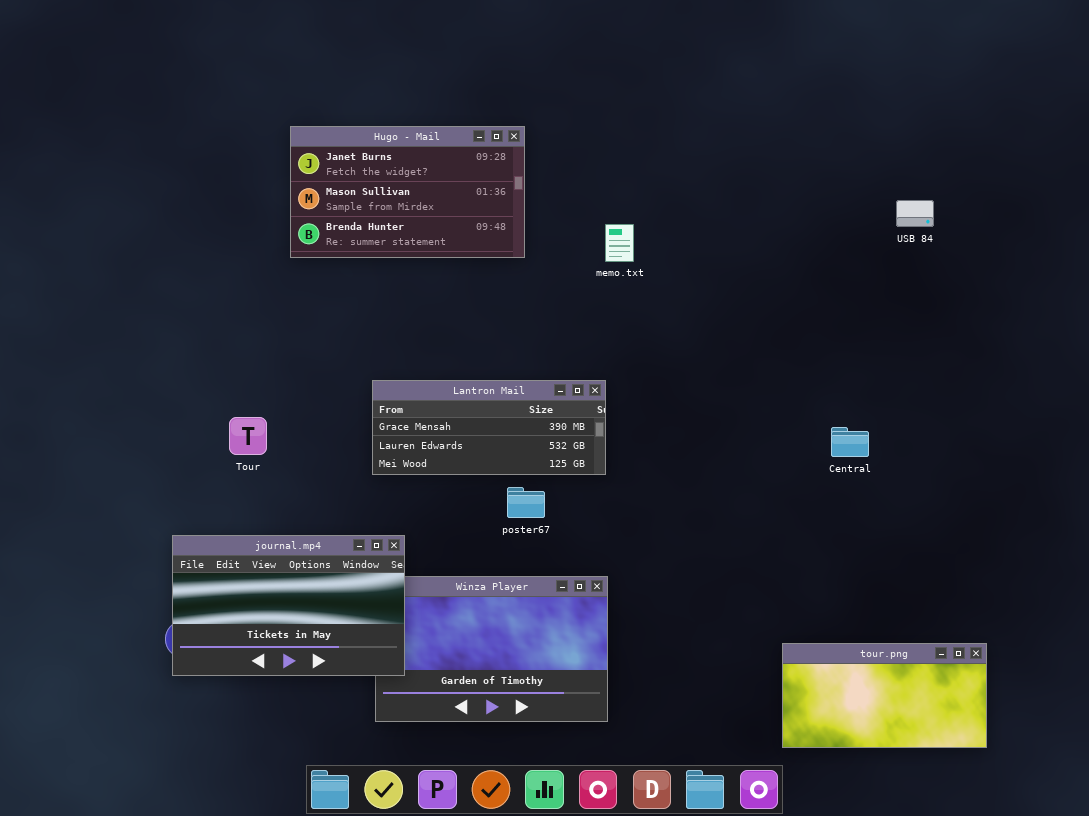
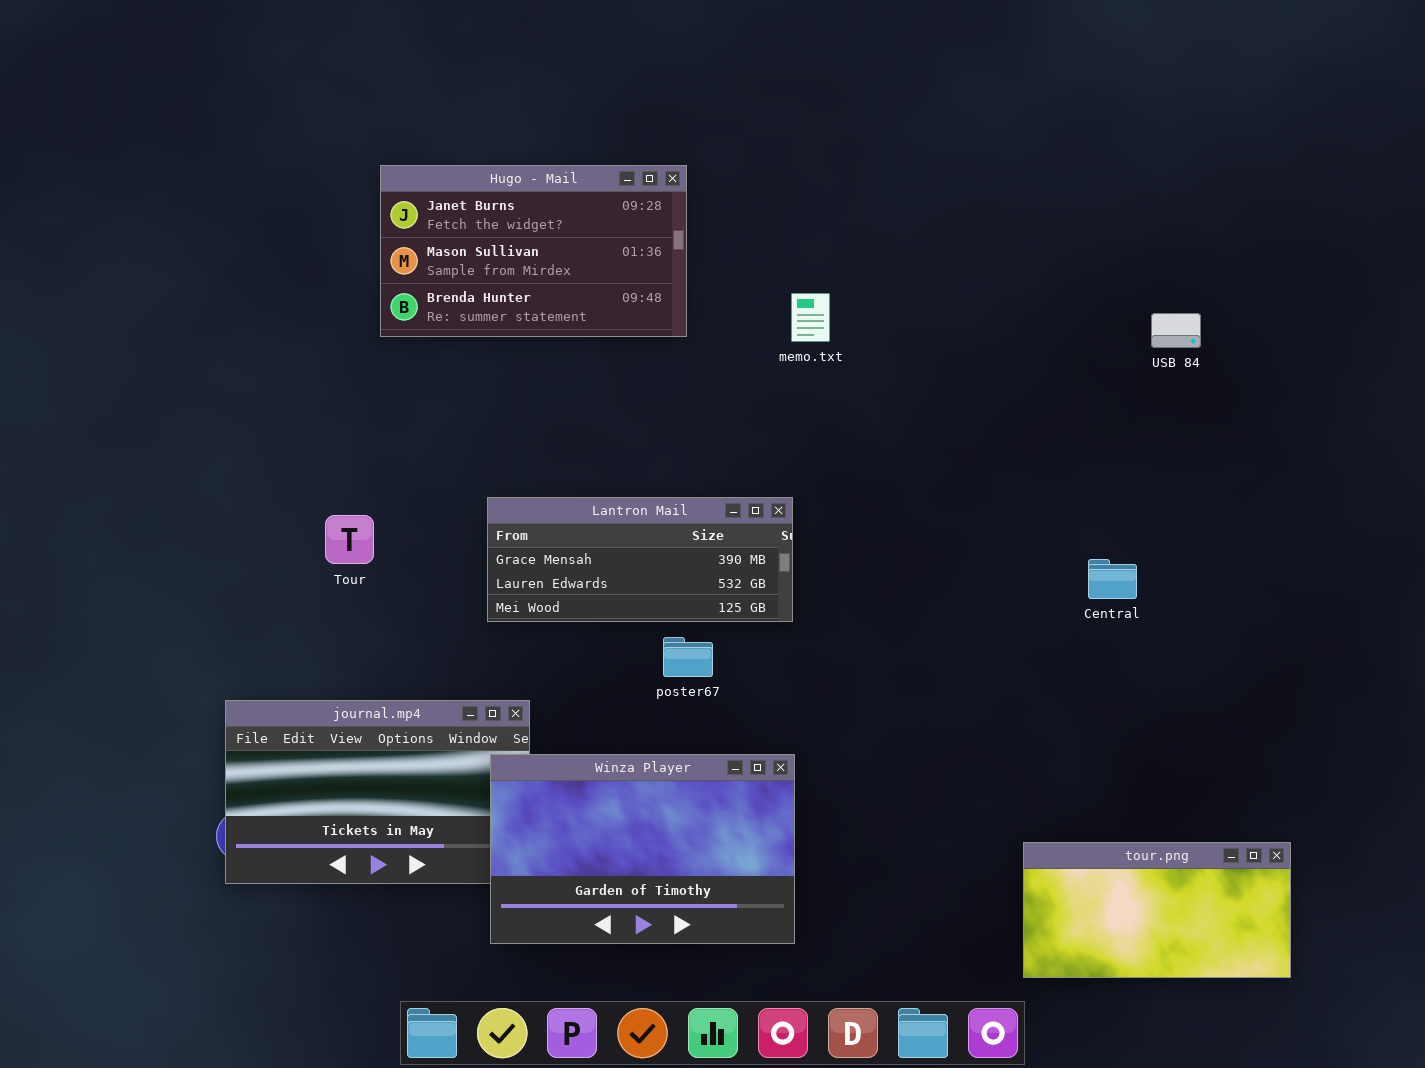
USB 84: [896,200,934,227] -> [1151,313,1201,348], moved
Tour: [229,417,267,455] -> [325,515,374,564], moved
Winza Player: [375,576,608,722] -> [490,754,795,944], raised

